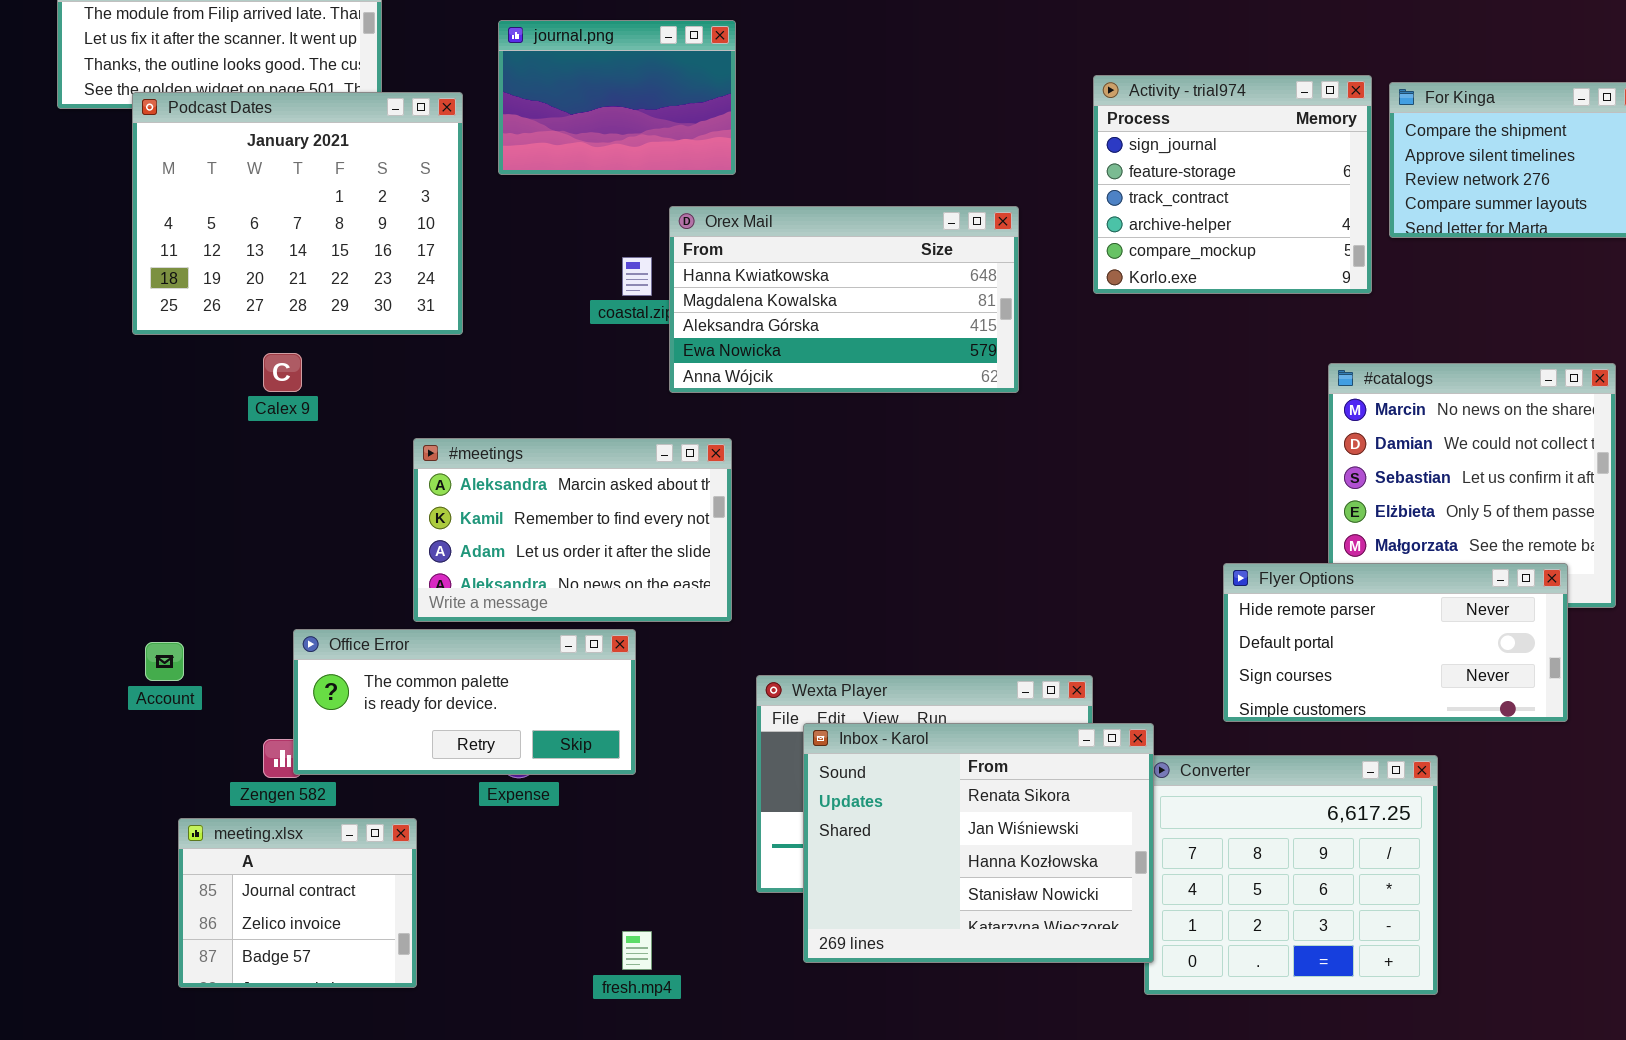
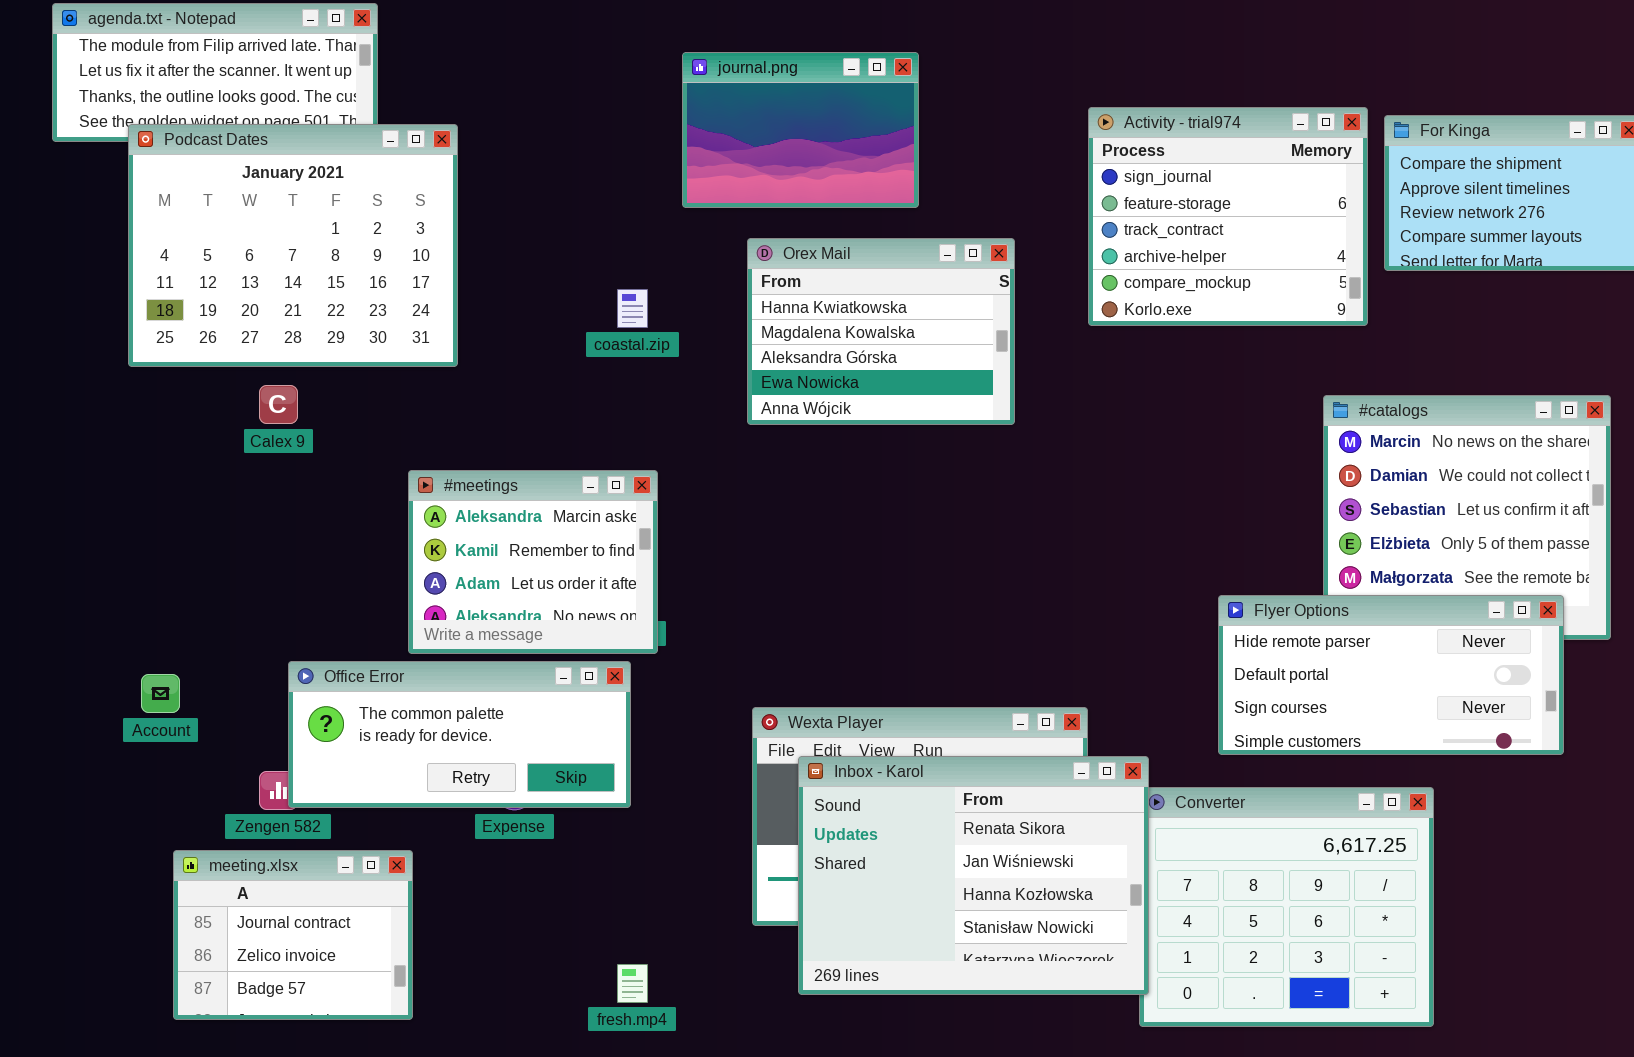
journal.png: [498,20,736,175] -> [682,52,919,208], moved
Orex Mail: [669,206,1019,393] -> [747,238,1015,425], resized
#meetings: [413,438,732,622] -> [408,470,658,654], resized

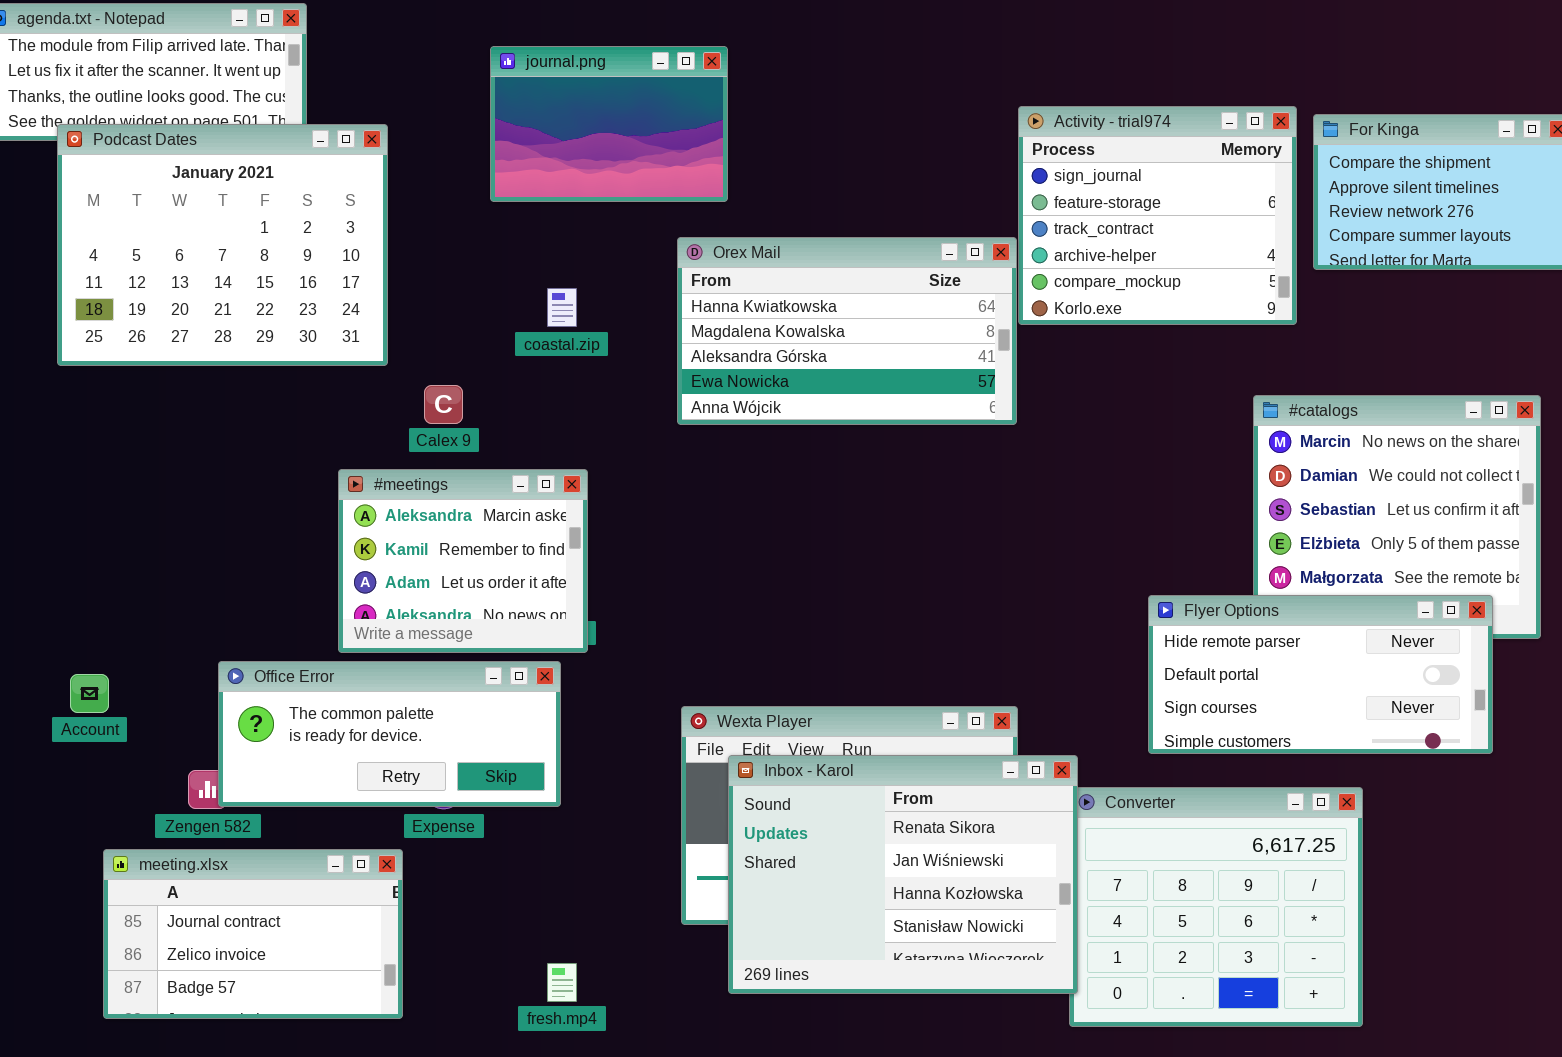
journal.png: [682,52,919,208] -> [490,46,728,202], moved
Orex Mail: [747,238,1015,425] -> [677,237,1017,425], resized
Calex 9: [259,385,298,424] -> [424,385,463,424], moved
meeting.xlsx: [173,850,413,1020] -> [103,849,403,1019], resized

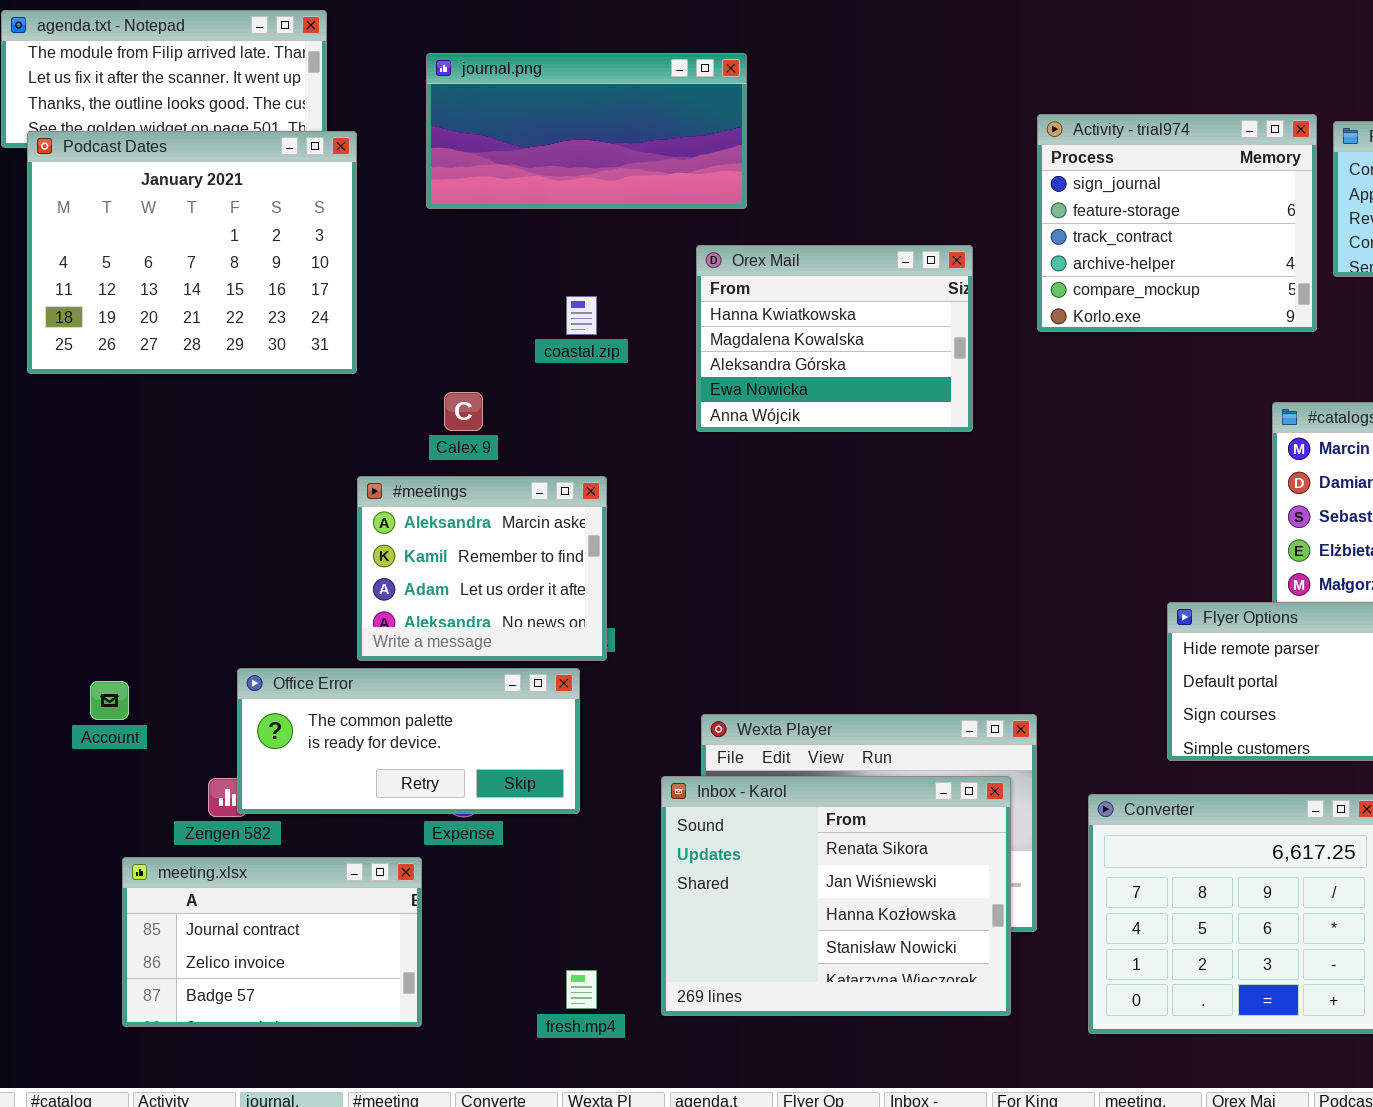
journal.png: [490,46,728,202] -> [426,53,747,209], resized
Podcast Dates: [57,124,388,366] -> [27,131,357,374], moved
Orex Mail: [677,237,1017,425] -> [696,245,973,432], resized
Inbox - Karol: [728,755,1078,994] -> [661,776,1011,1016], moved

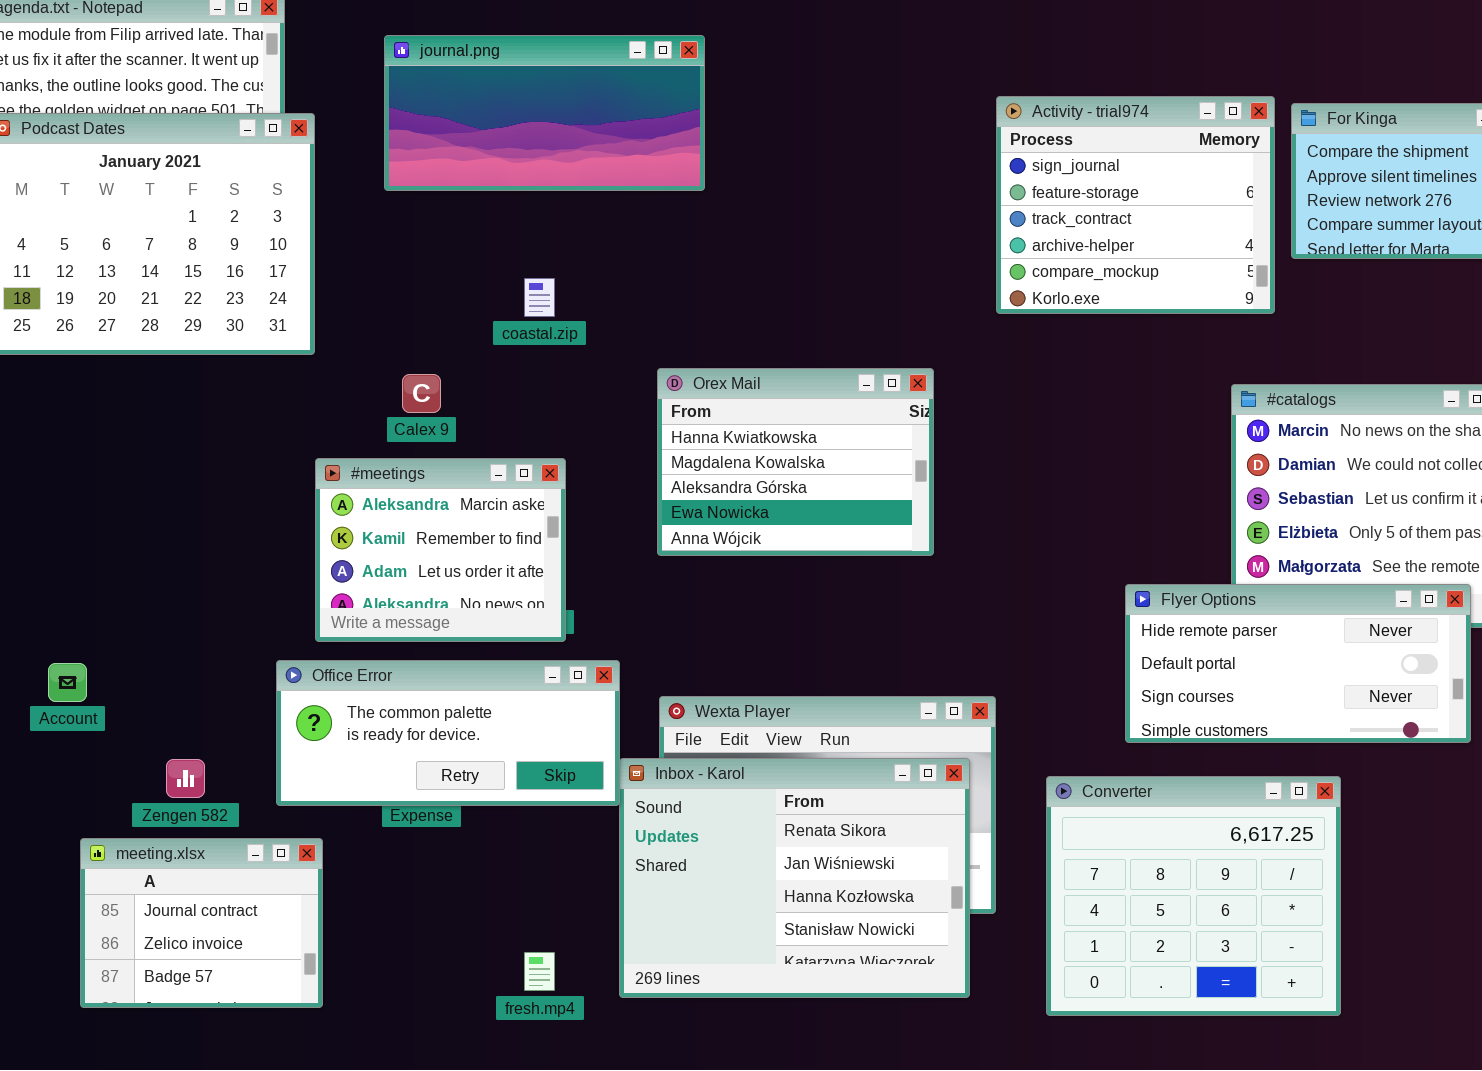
Orex Mail: [696,245,973,432] -> [657,368,934,556], moved
Office Error: [237,668,580,814] -> [276,660,620,806], moved
meeting.xlsx: [122,857,422,1027] -> [80,838,323,1008], resized

